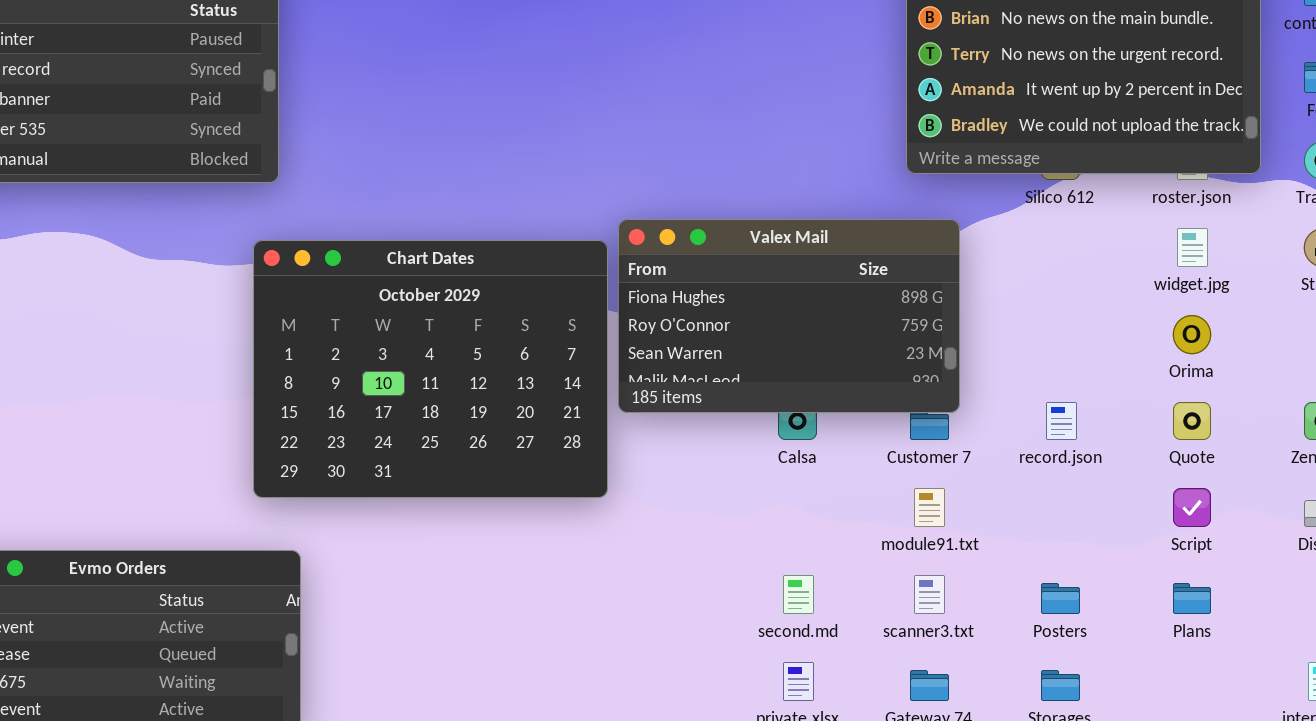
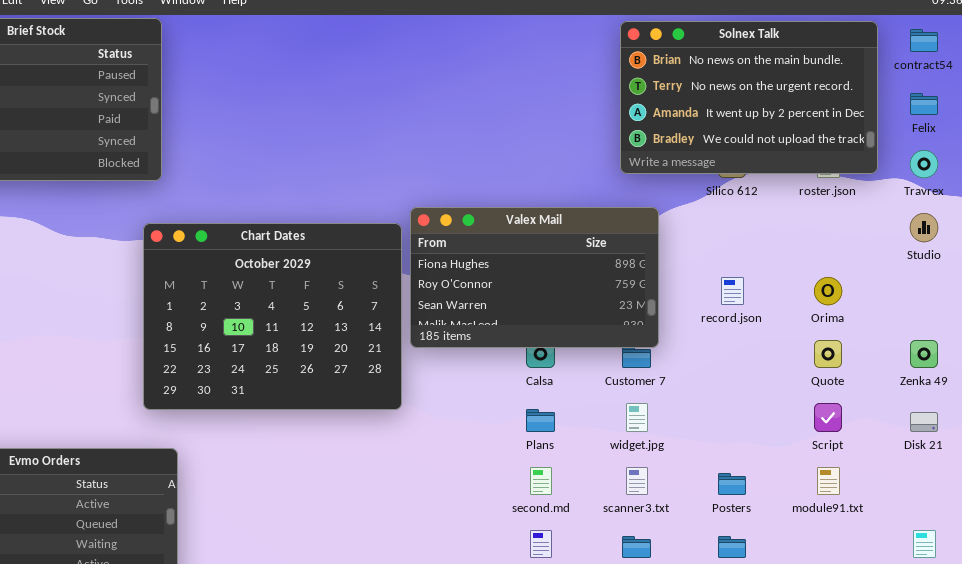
widget.jpg: [1177,228,1208,267] -> [626,403,648,432], moved
record.json: [1046,402,1077,440] -> [721,277,744,305], moved
module91.txt: [914,488,945,527] -> [817,467,840,495], moved
Plans: [1173,583,1211,614] -> [526,409,555,432], moved

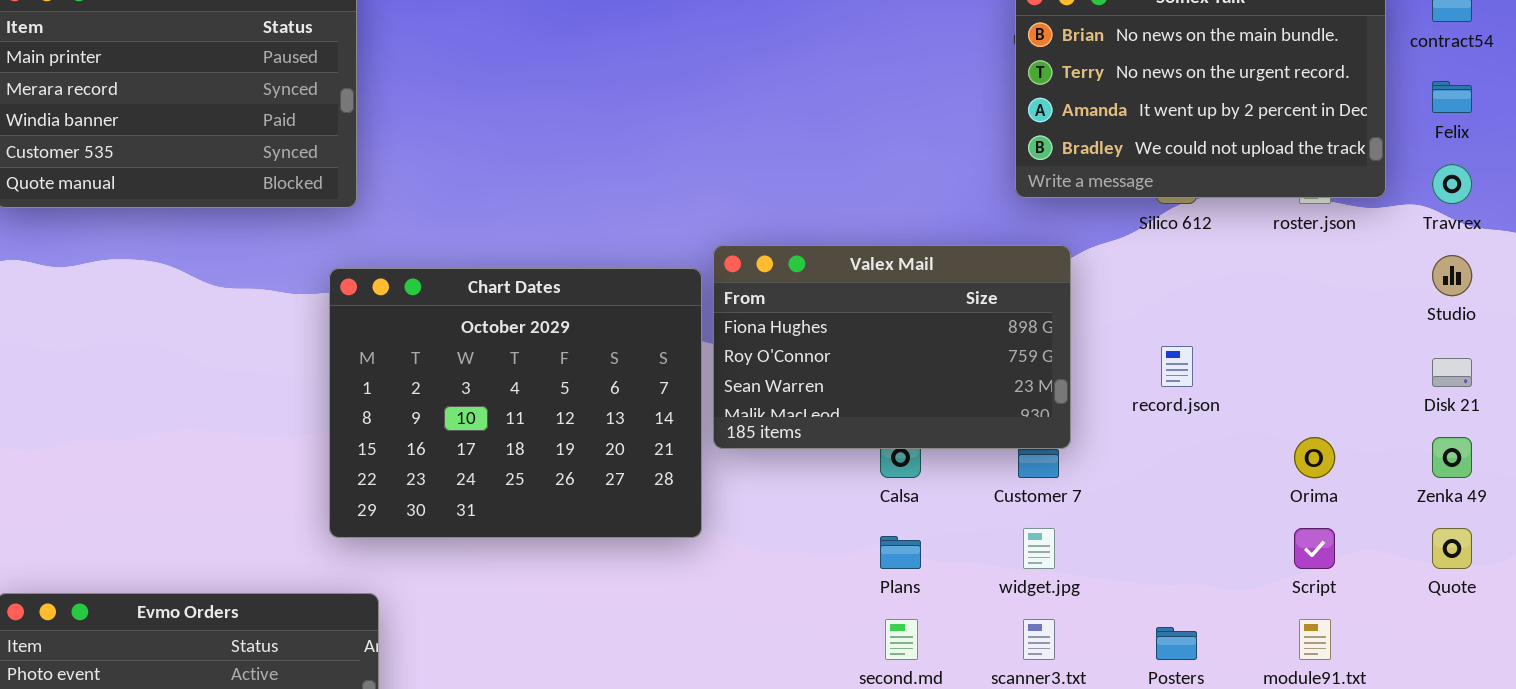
Orima: [814,277,842,305] -> [1294,437,1335,478], moved
Quote: [814,340,842,368] -> [1432,528,1472,569], moved
Disk 21: [910,412,938,432] -> [1432,358,1472,387], moved

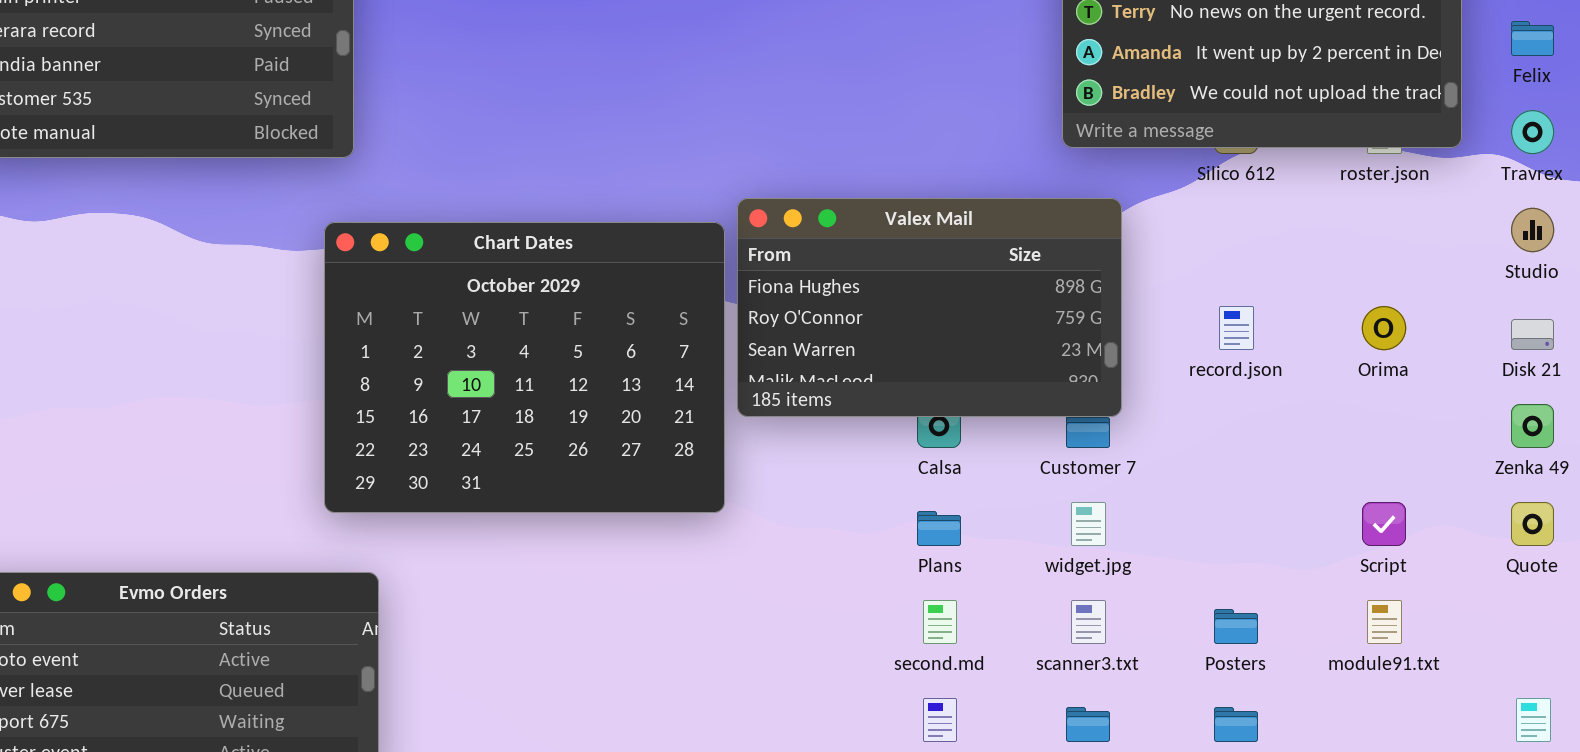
Orima: [1294,437,1335,478] -> [1362,306,1406,350], moved

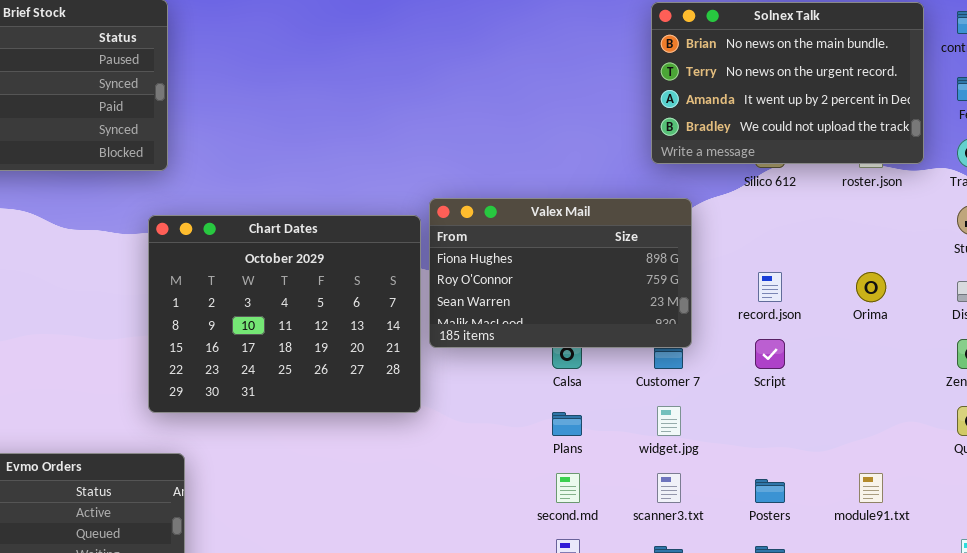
Script: [1362,502,1406,546] -> [755,339,785,369], moved

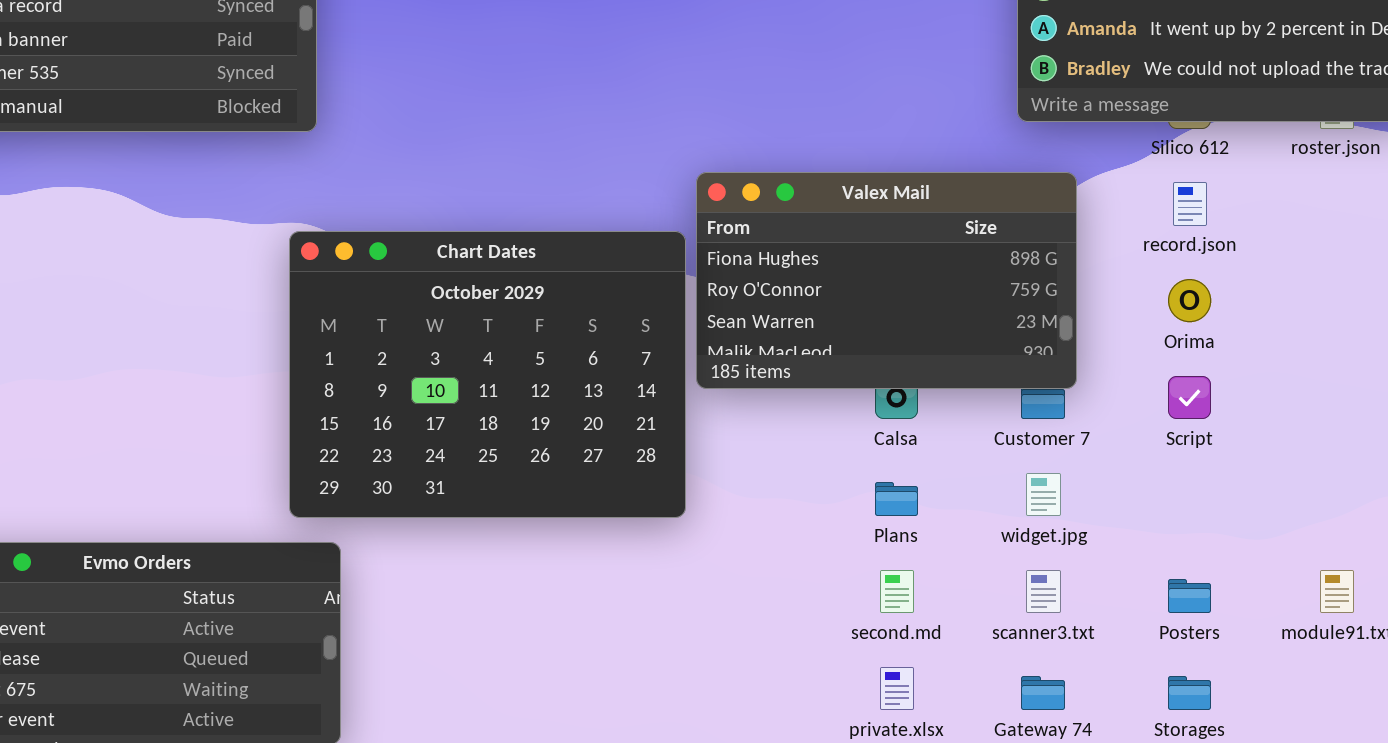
Chart Dates: [148,215,421,413] -> [289,231,686,518], moved
record.json: [758,272,782,302] -> [1173,182,1207,226], moved
Orima: [856,272,886,302] -> [1168,279,1211,322], moved

